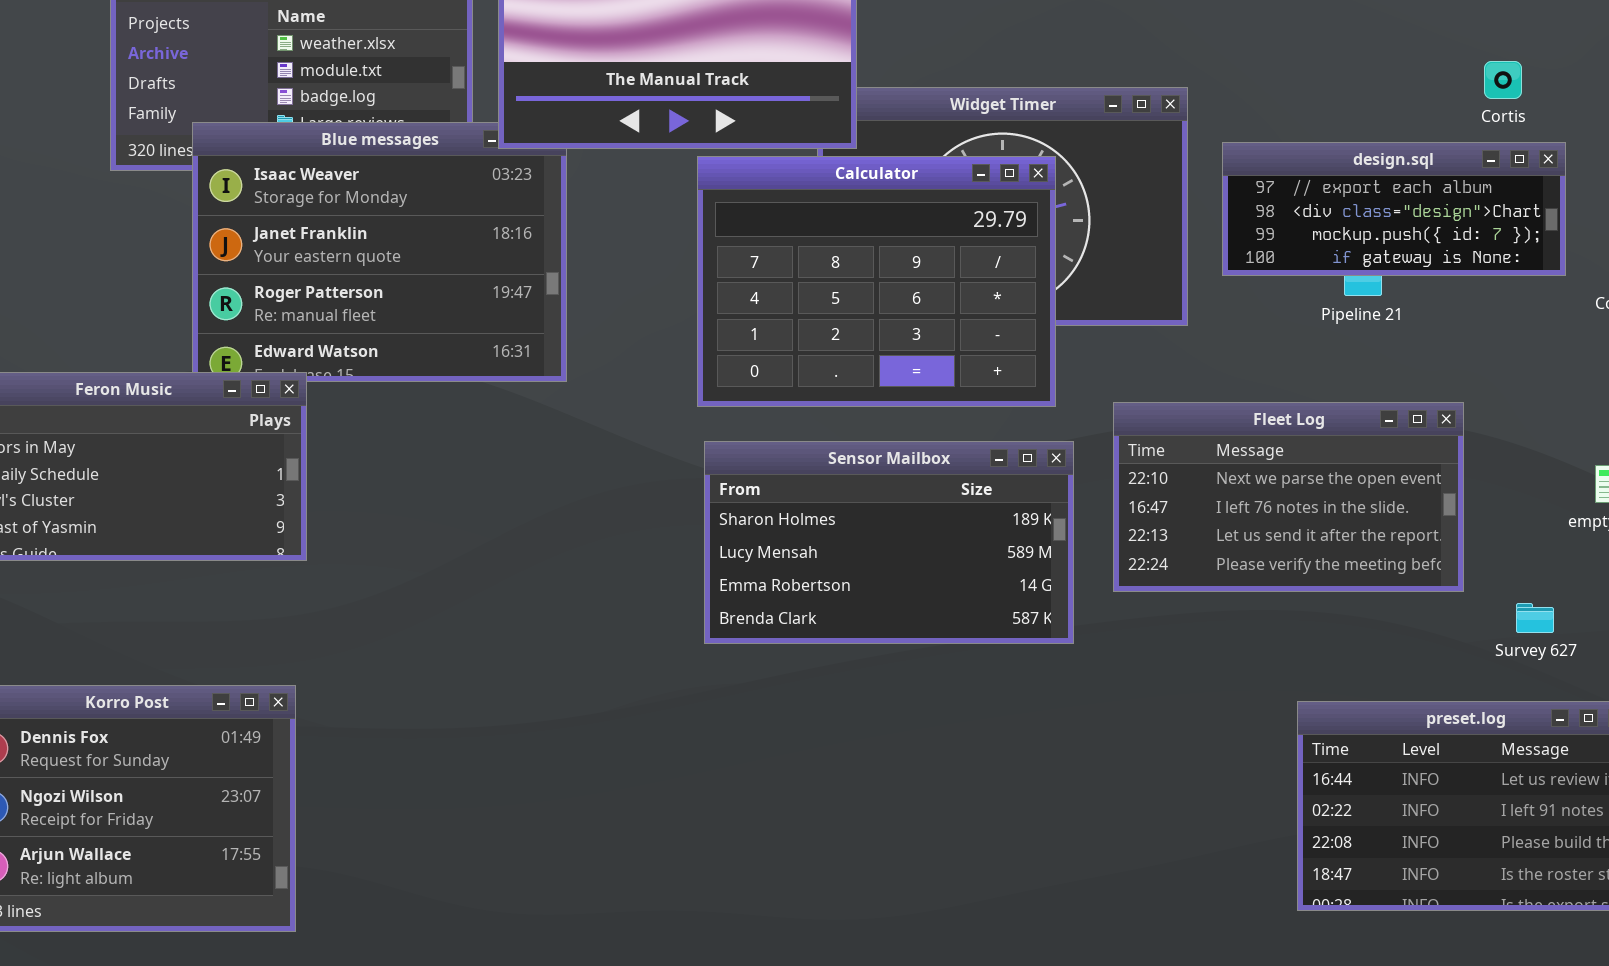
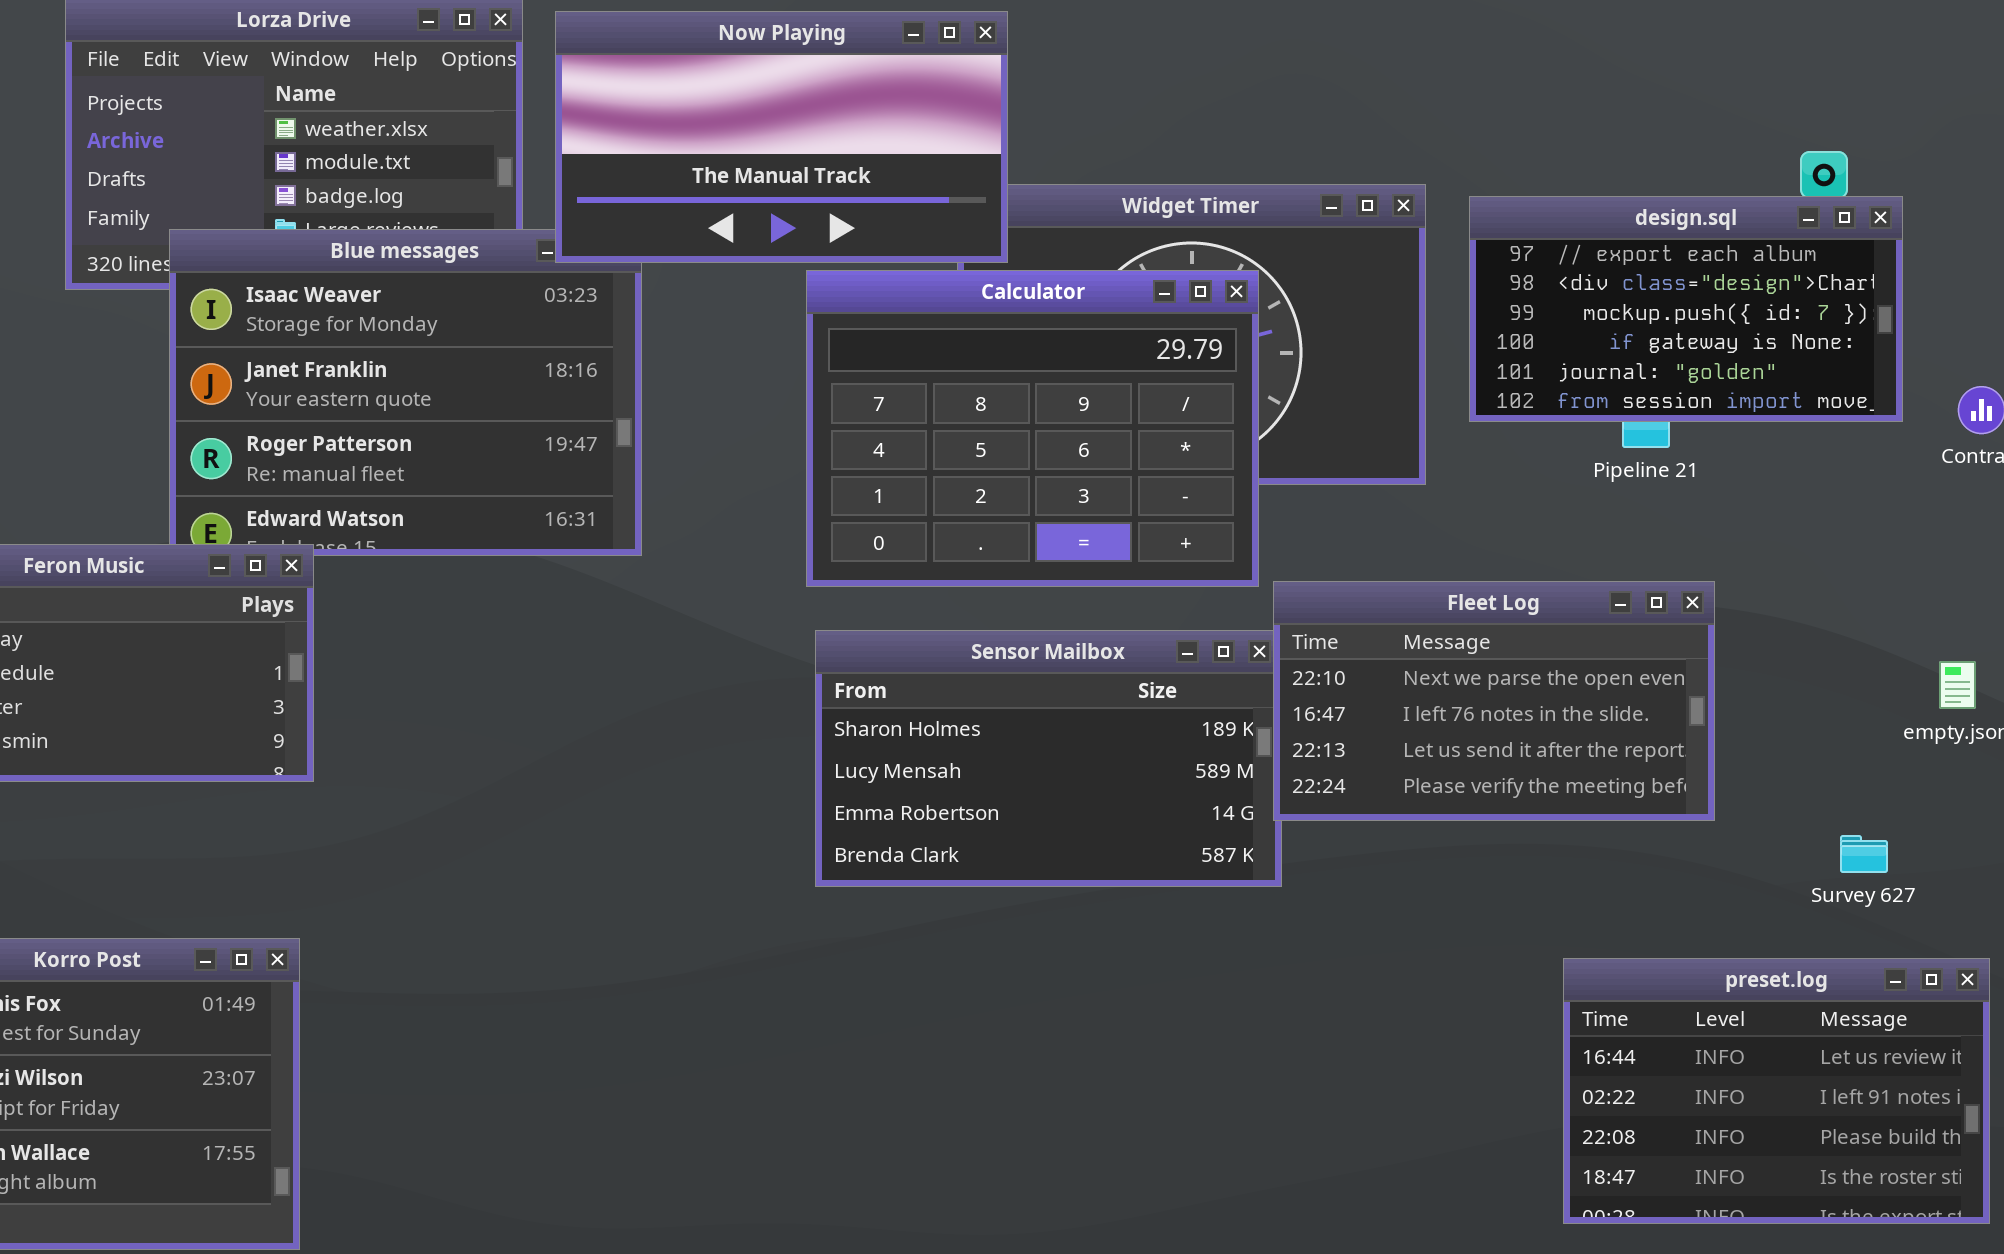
design.sql: [1222,142,1566,276] -> [1469,196,1903,422], resized
Fleet Log: [1113,402,1464,592] -> [1273,581,1715,821], moved

